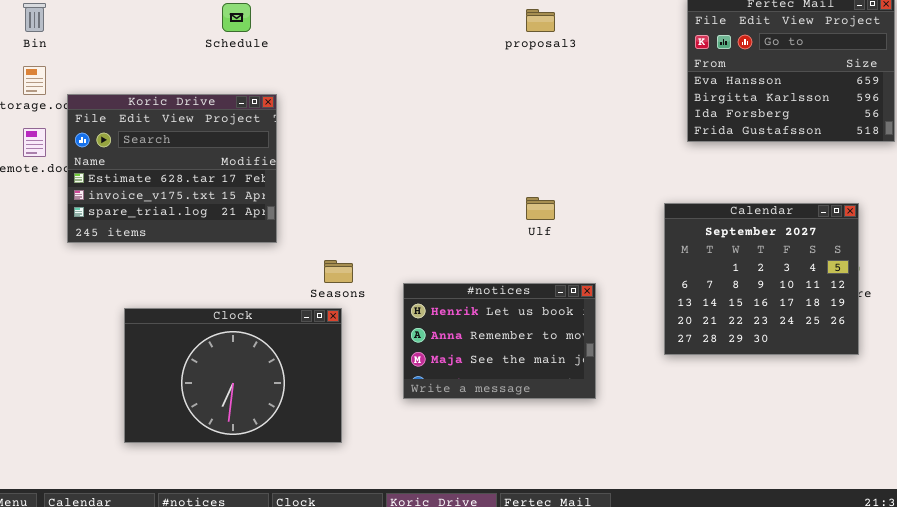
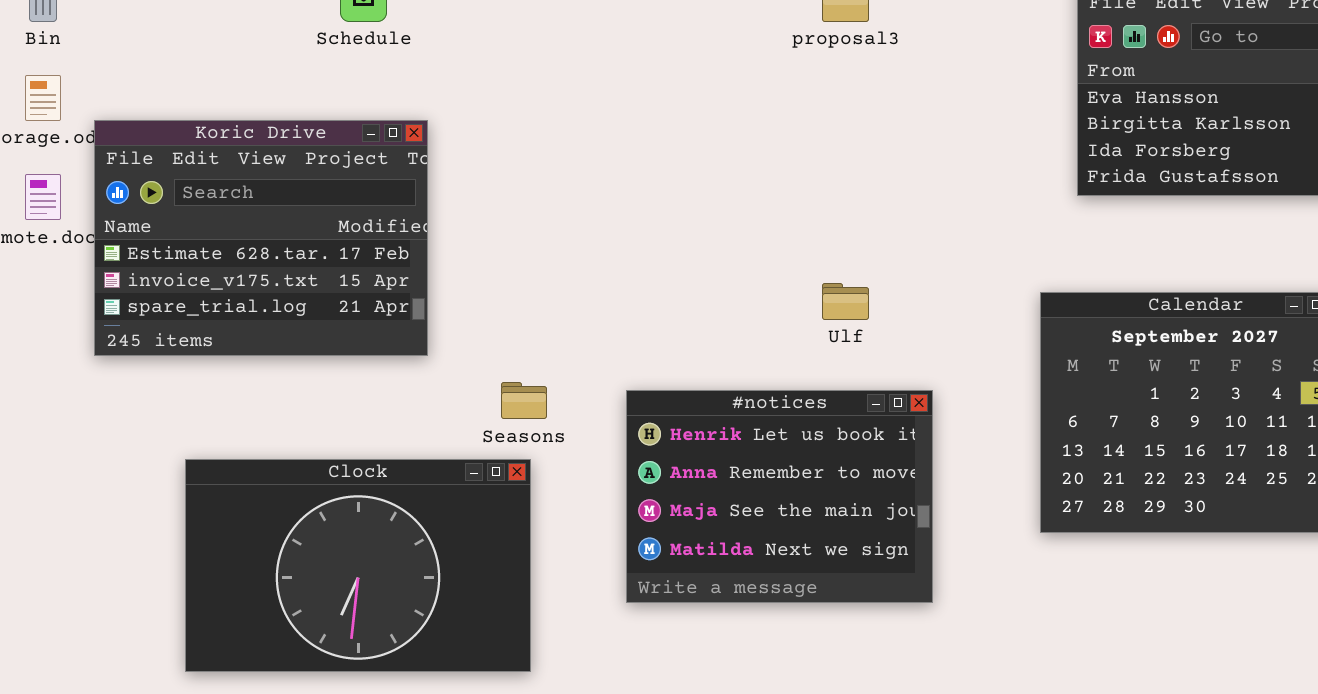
#notices: [403,283,596,399] -> [626,390,933,603], resized

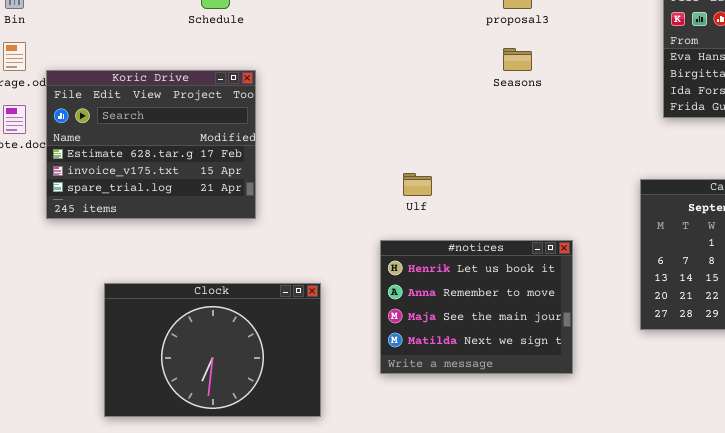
Ulf: [822,283,869,320] -> [403,173,432,196], moved
Seasons: [501,382,547,419] -> [503,48,532,71], moved

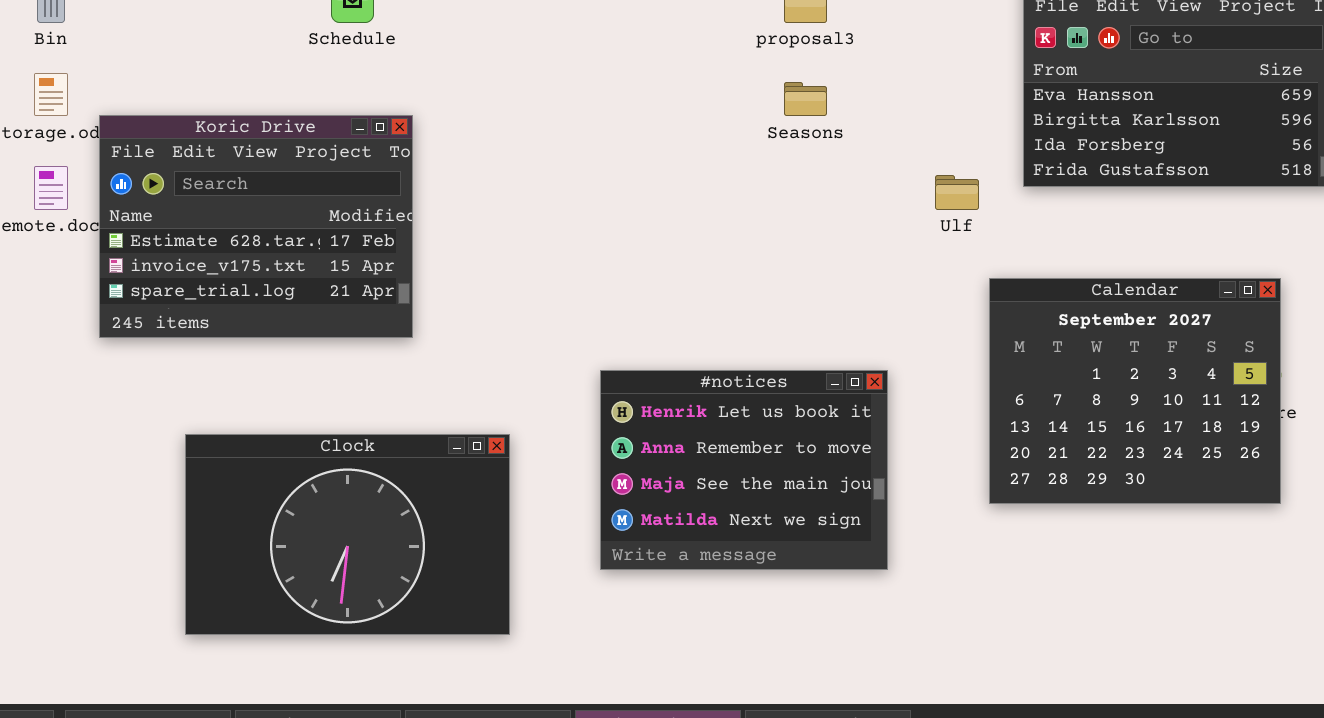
Ulf: [403,173,432,196] -> [935,175,979,210], moved

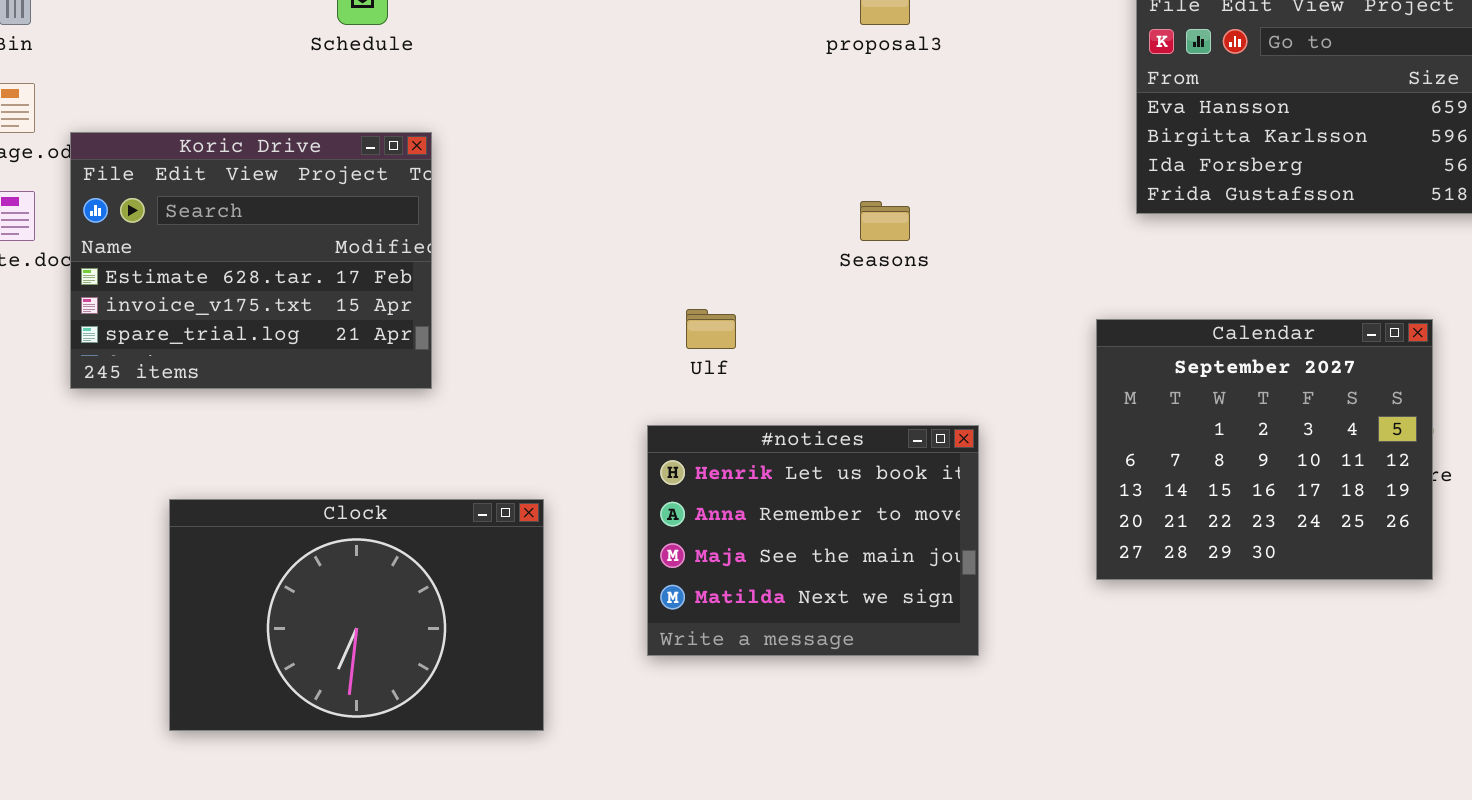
Seasons: [784,82,827,116] -> [860,201,910,241], moved
Ulf: [935,175,979,210] -> [686,309,736,349], moved

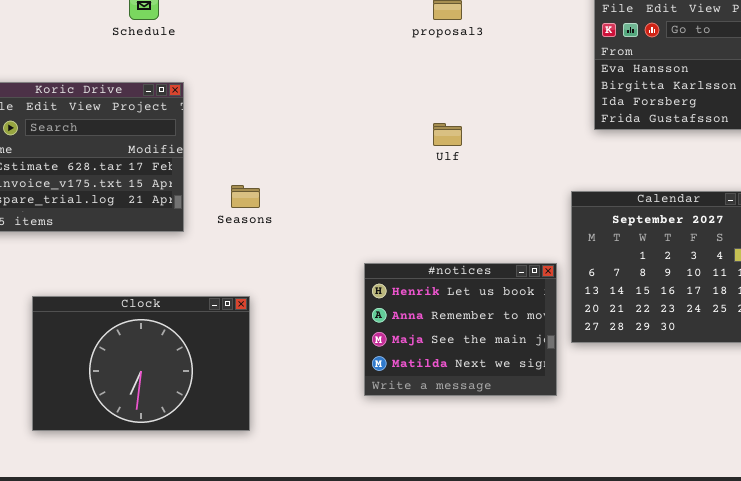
Seasons: [860,201,910,241] -> [231,185,260,208], moved
Ulf: [686,309,736,349] -> [433,123,462,146], moved
#notices: [647,425,979,656] -> [364,263,557,396], moved

